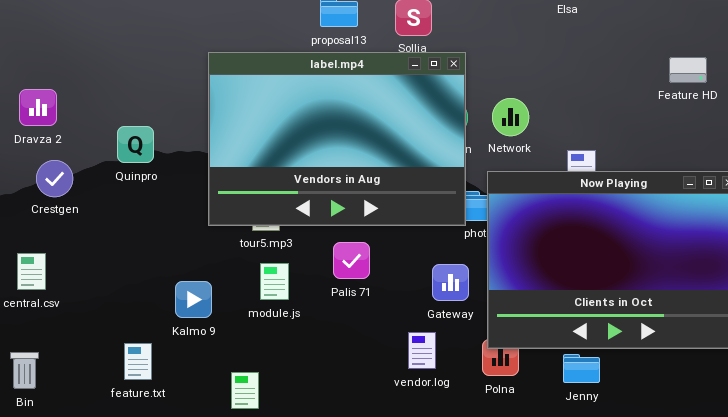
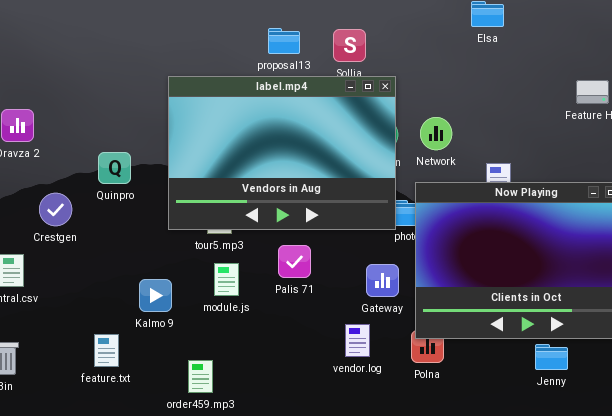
Quinpro: [117,126,154,163] -> [98,152,131,184], moved
Crestgen: [36,160,73,197] -> [39,193,72,226], moved
Jenny: [563,354,600,383] -> [535,344,568,370], moved

